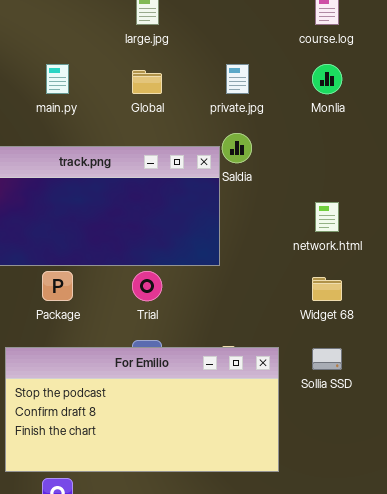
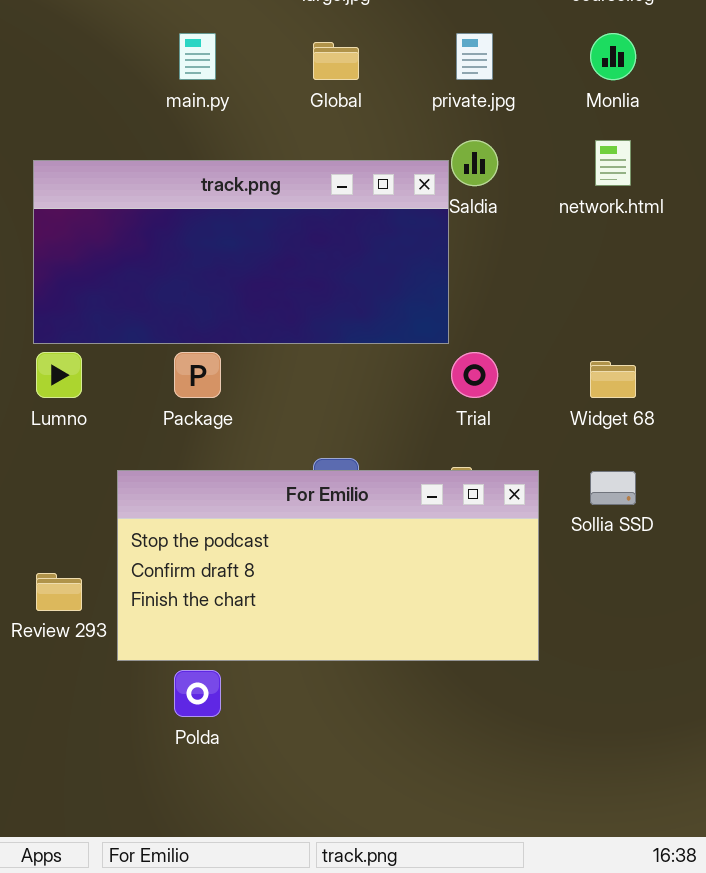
network.html: [315,202,339,232] -> [595,140,631,186], moved
Trial: [132,271,162,301] -> [451,352,498,398], moved

